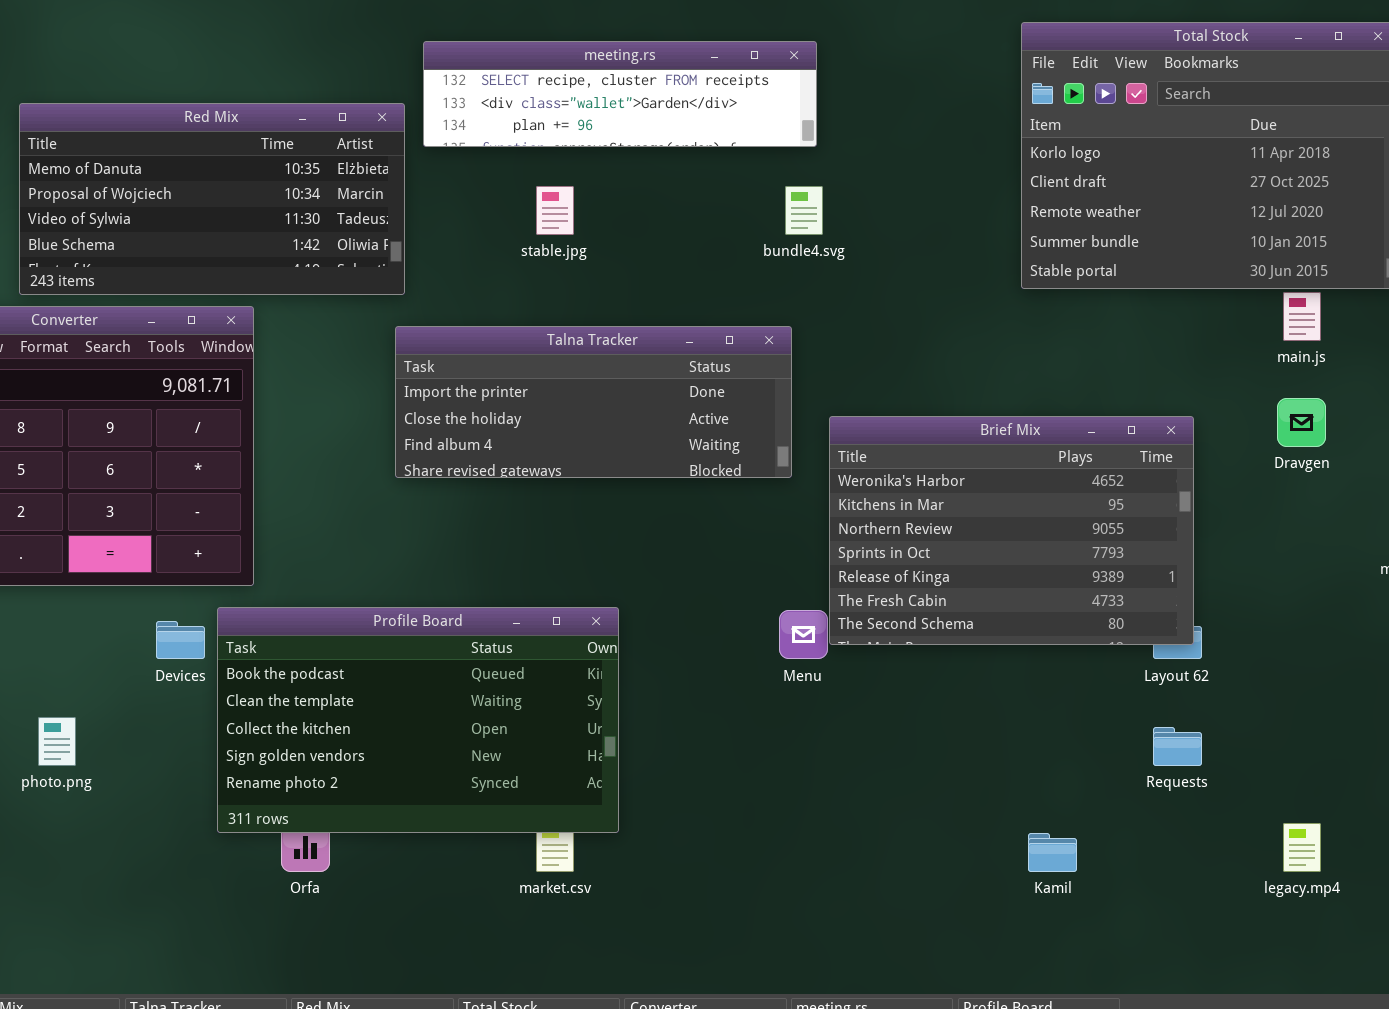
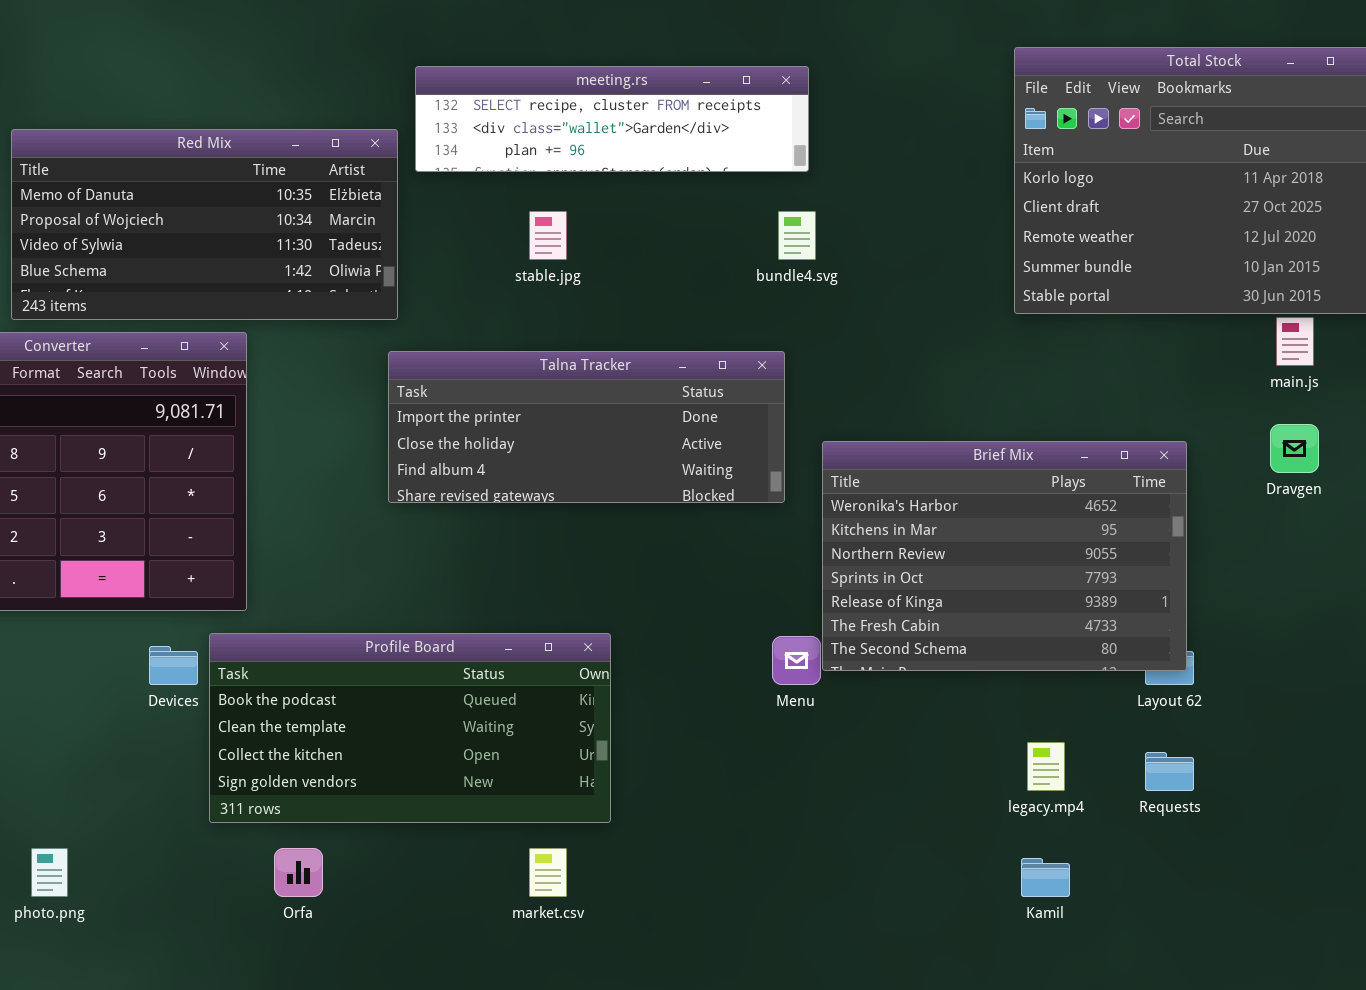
Profile Board: [217,607,619,833] -> [209,633,611,823], resized
photo.png: [38,717,76,766] -> [31,848,68,897], moved
legacy.mp4: [1283,823,1321,872] -> [1027,742,1065,791], moved

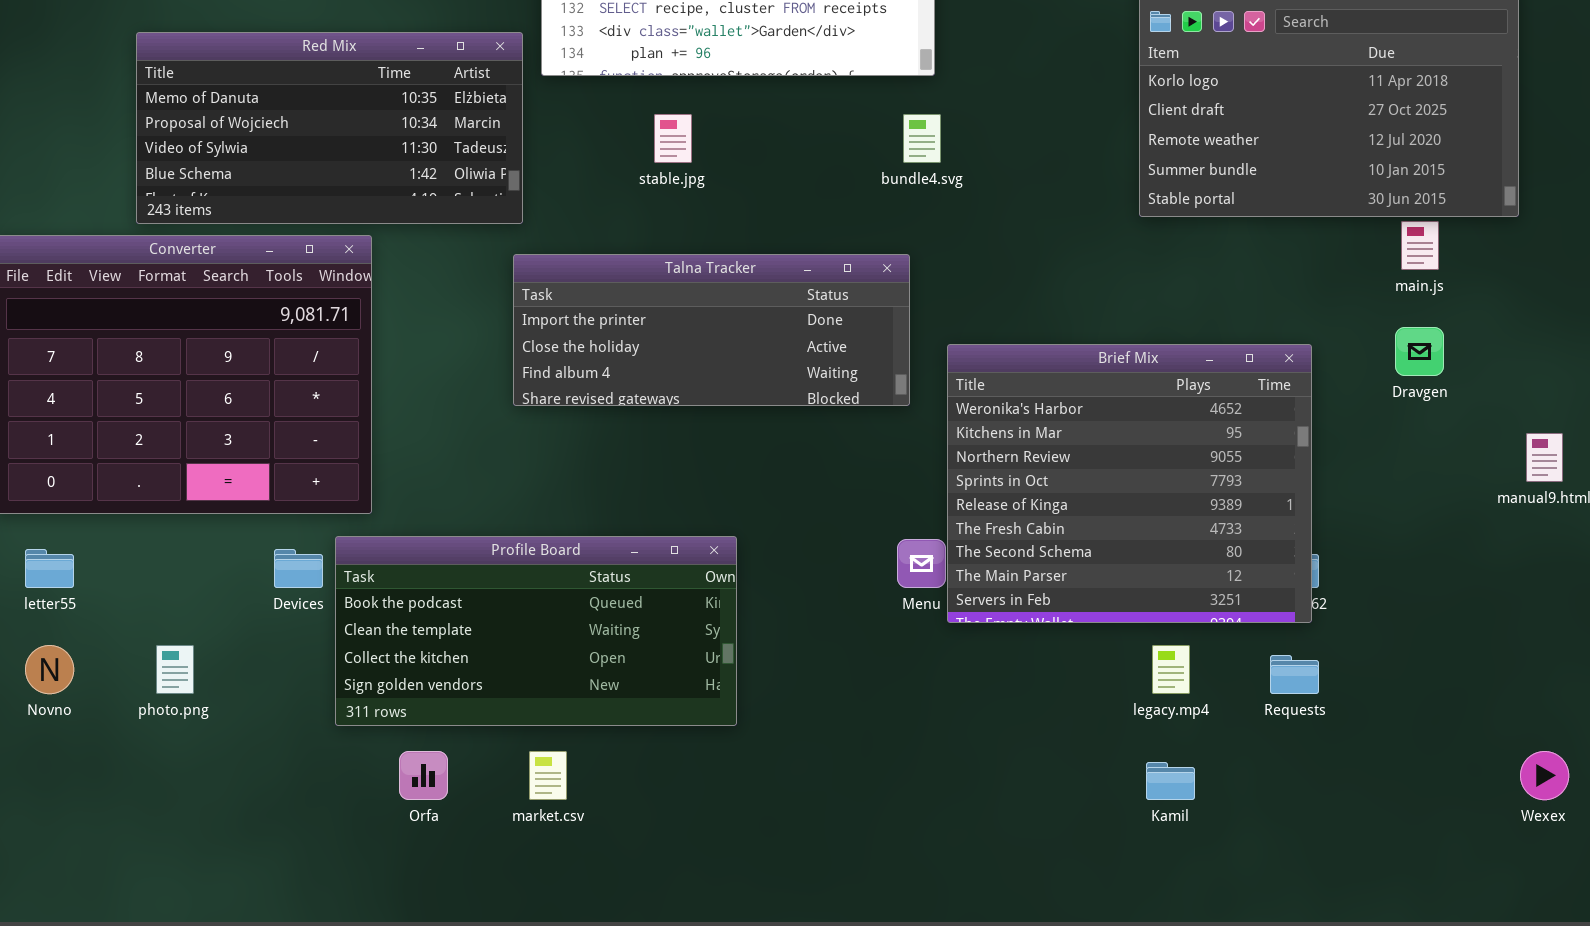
Brief Mix: [822,441,1187,671] -> [947,344,1312,623], resized
photo.png: [31,848,68,897] -> [156,645,194,694], moved
market.csv: [529,848,567,897] -> [529,751,567,800], moved

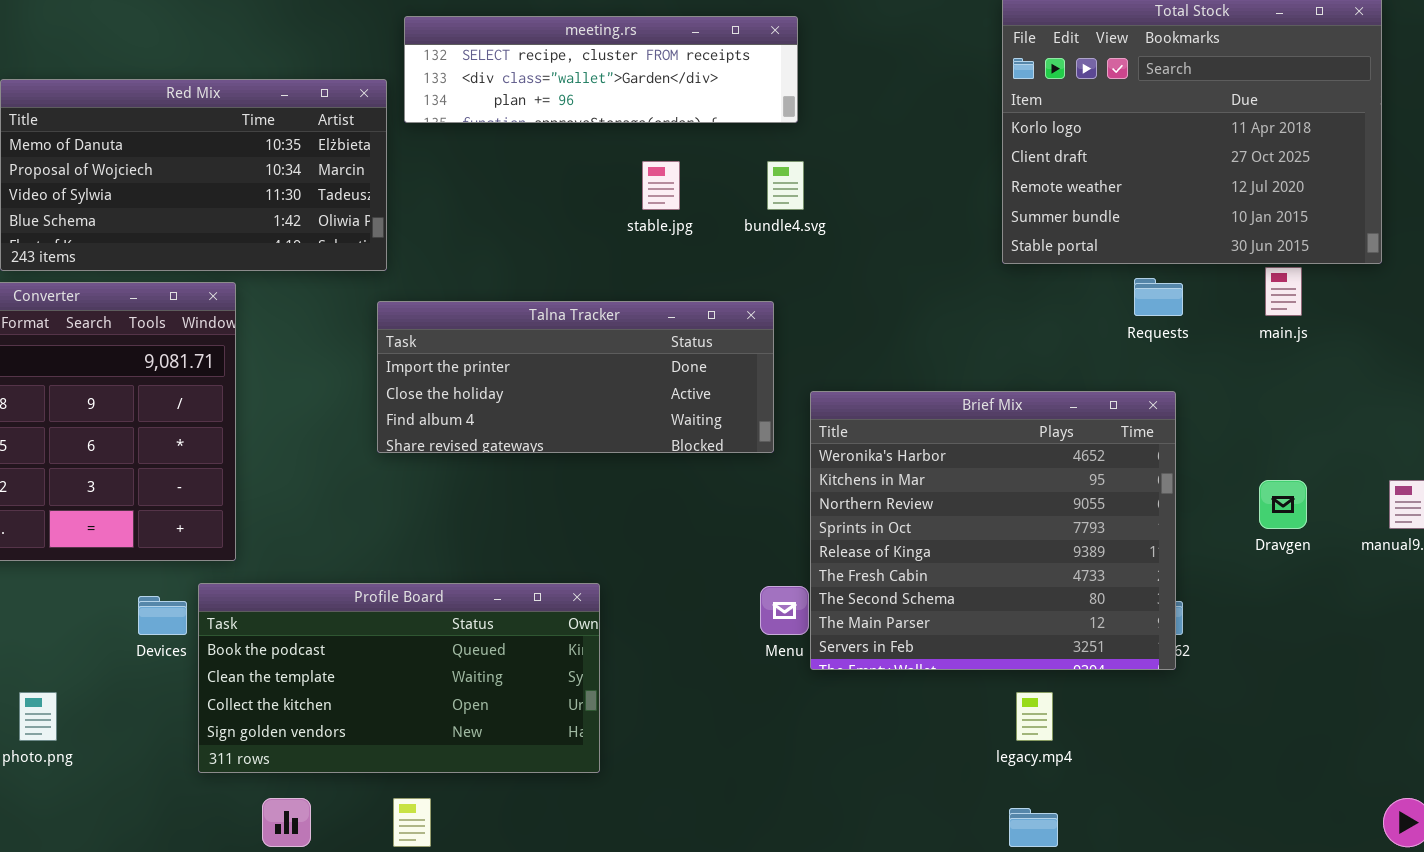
stable.jpg: [654,114,692,163] -> [642,161,680,210], moved
Dravgen: [1395,327,1444,376] -> [1259,480,1307,529], moved
Requests: [1270,655,1319,694] -> [1134,278,1183,316], moved

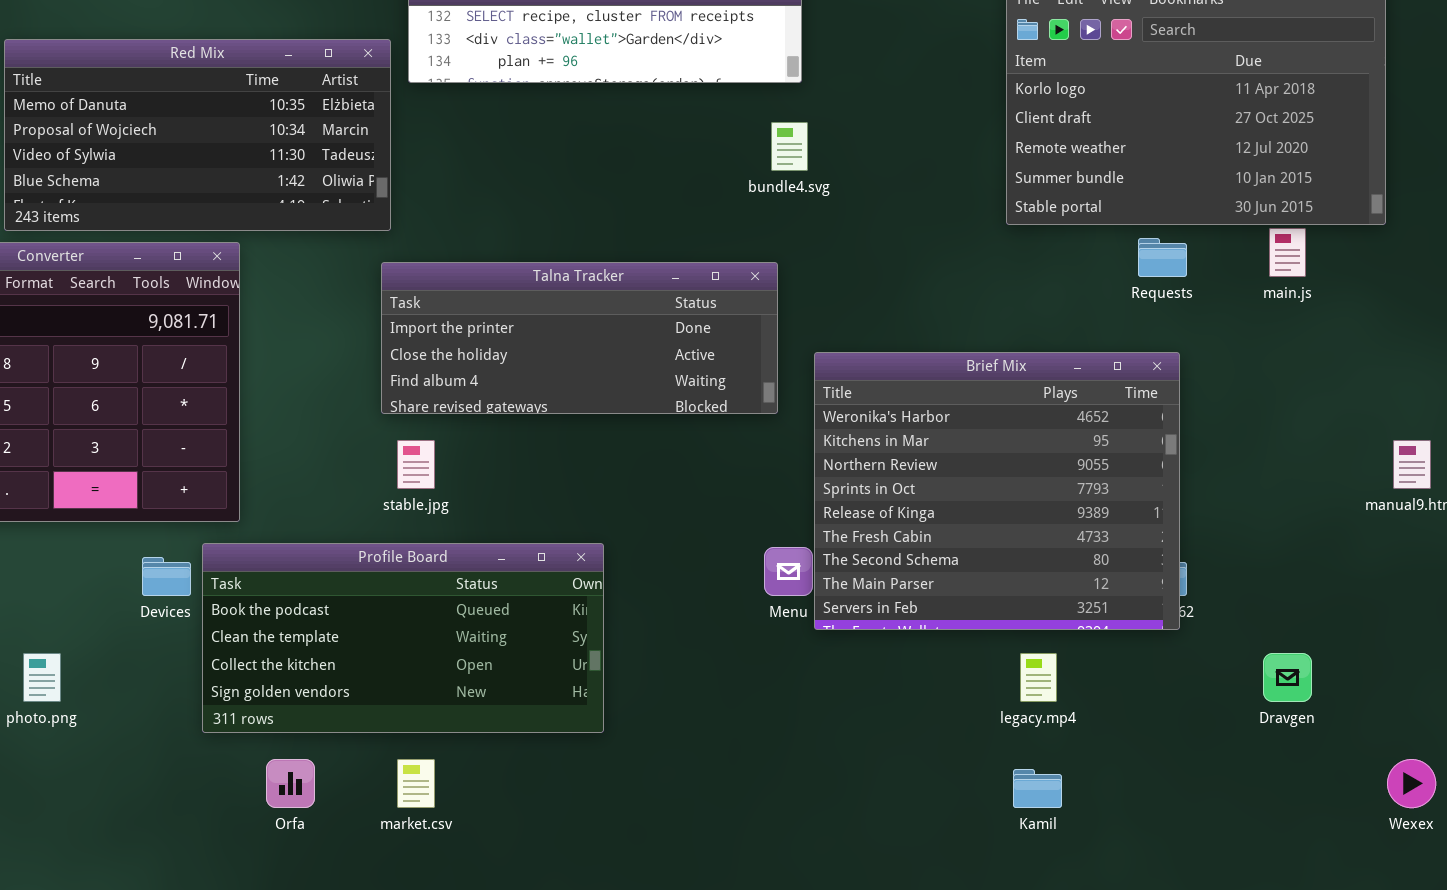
stable.jpg: [642,161,680,210] -> [397,440,435,489], moved
Dravgen: [1259,480,1307,529] -> [1263,653,1312,702], moved

